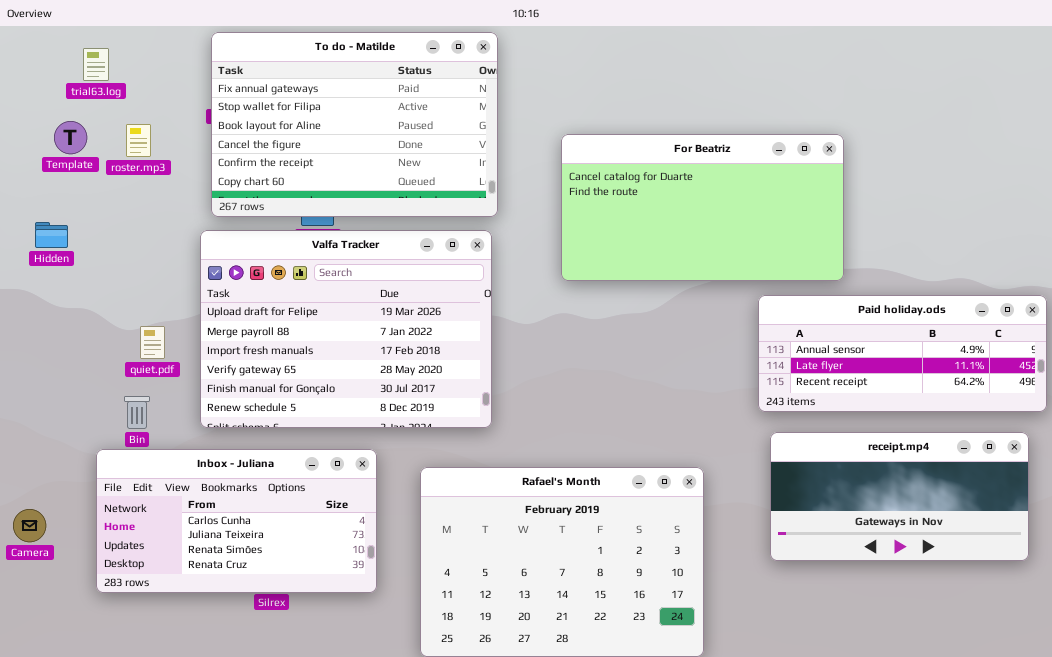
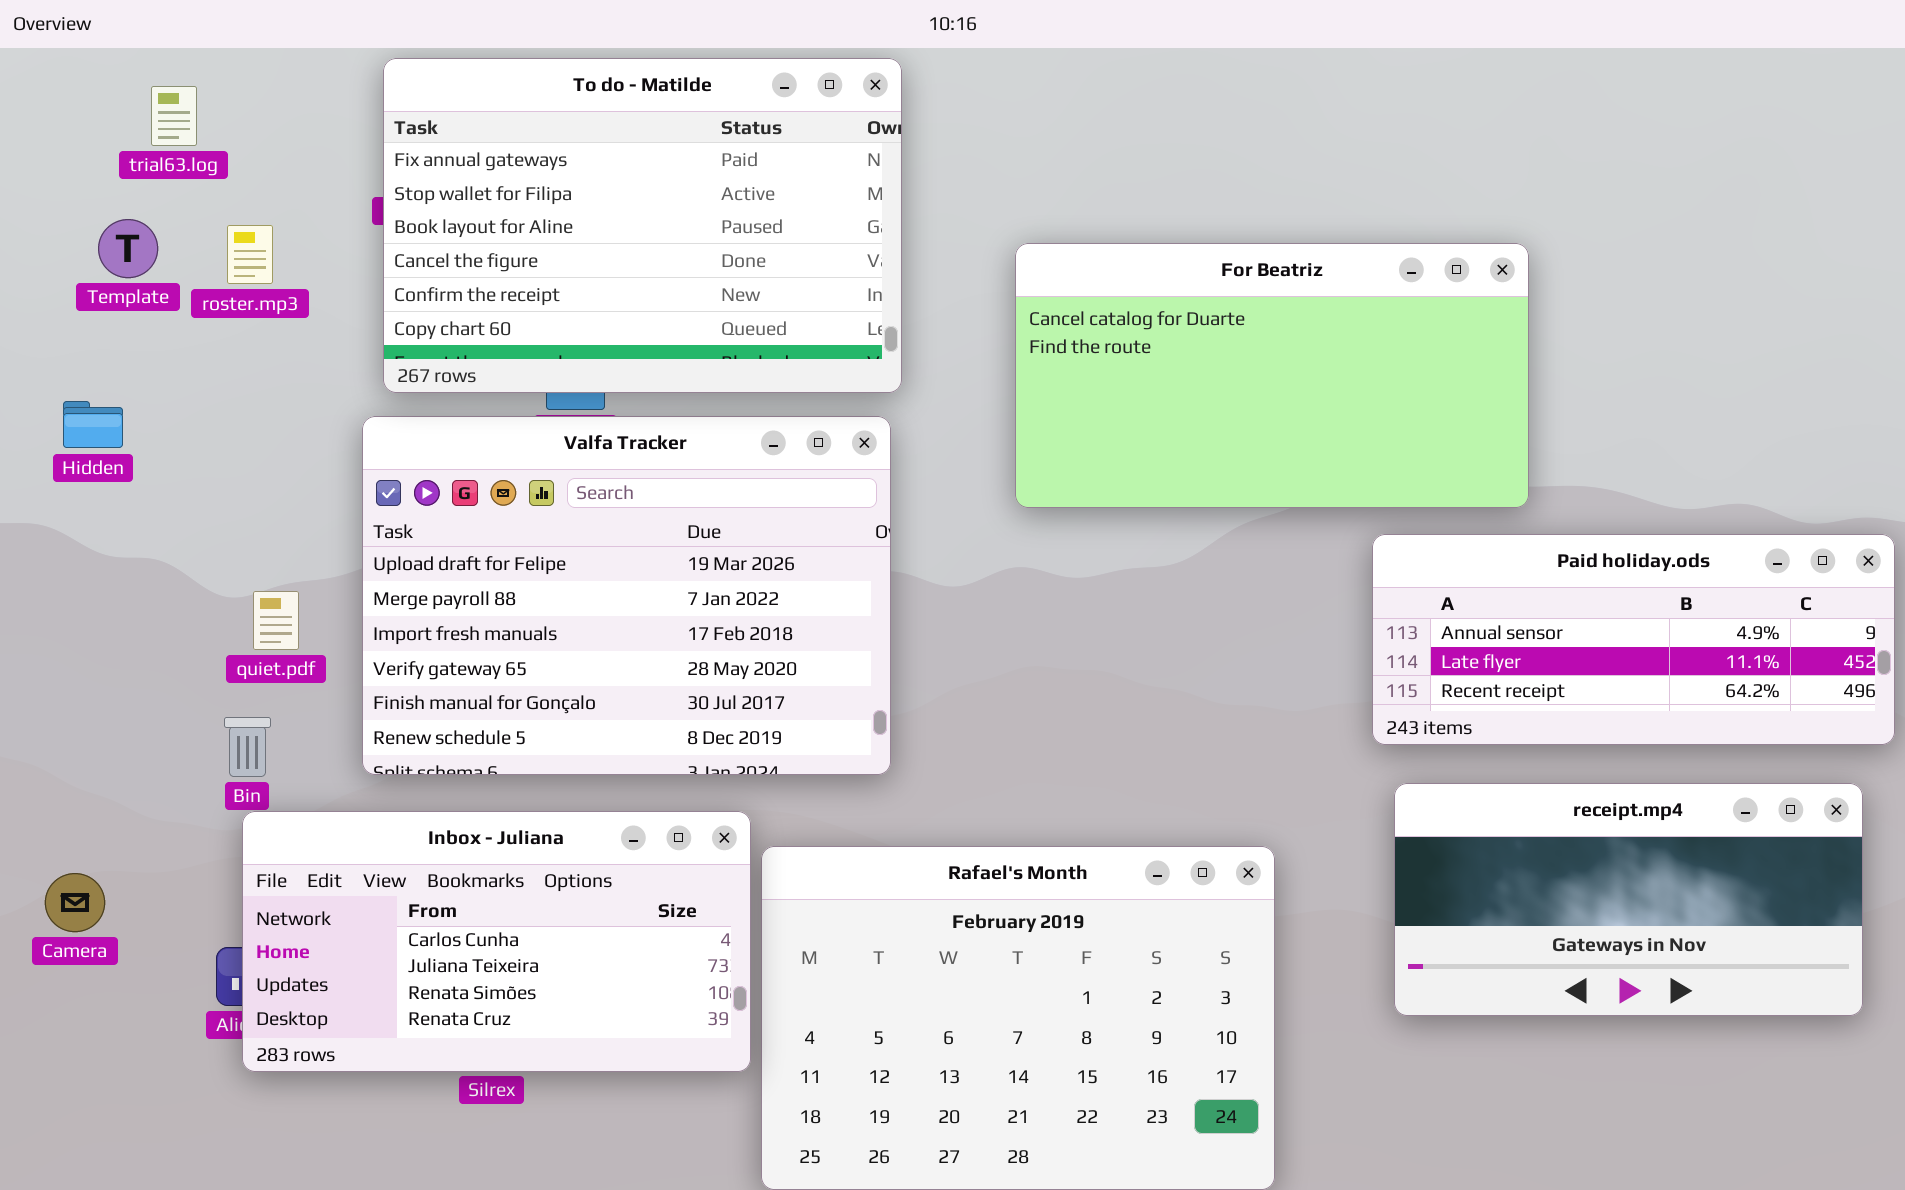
Inbox - Juliana: [96,449,377,593] -> [242,811,751,1072], moved
Camera: [13,509,46,542] -> [45,873,105,932], moved

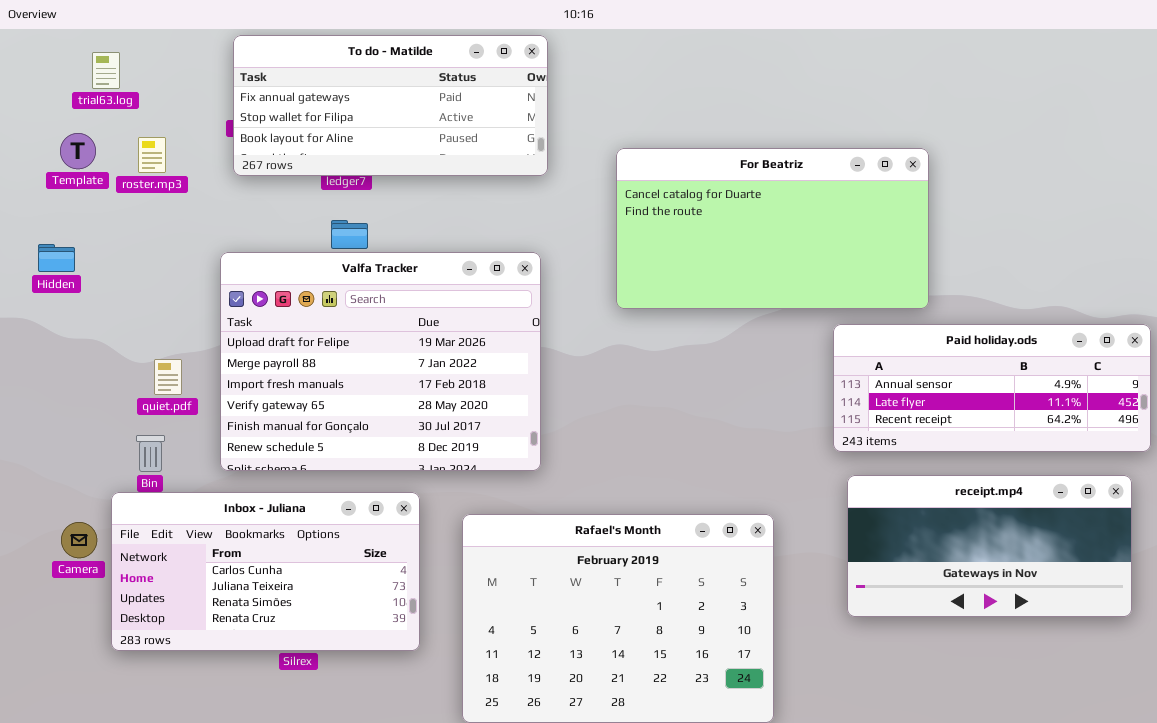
To do - Matilde: [383,58,902,393] -> [233,35,548,176], resized
Inbox - Juliana: [242,811,751,1072] -> [111,492,420,651], moved
Camera: [45,873,105,932] -> [61,522,97,558], moved

